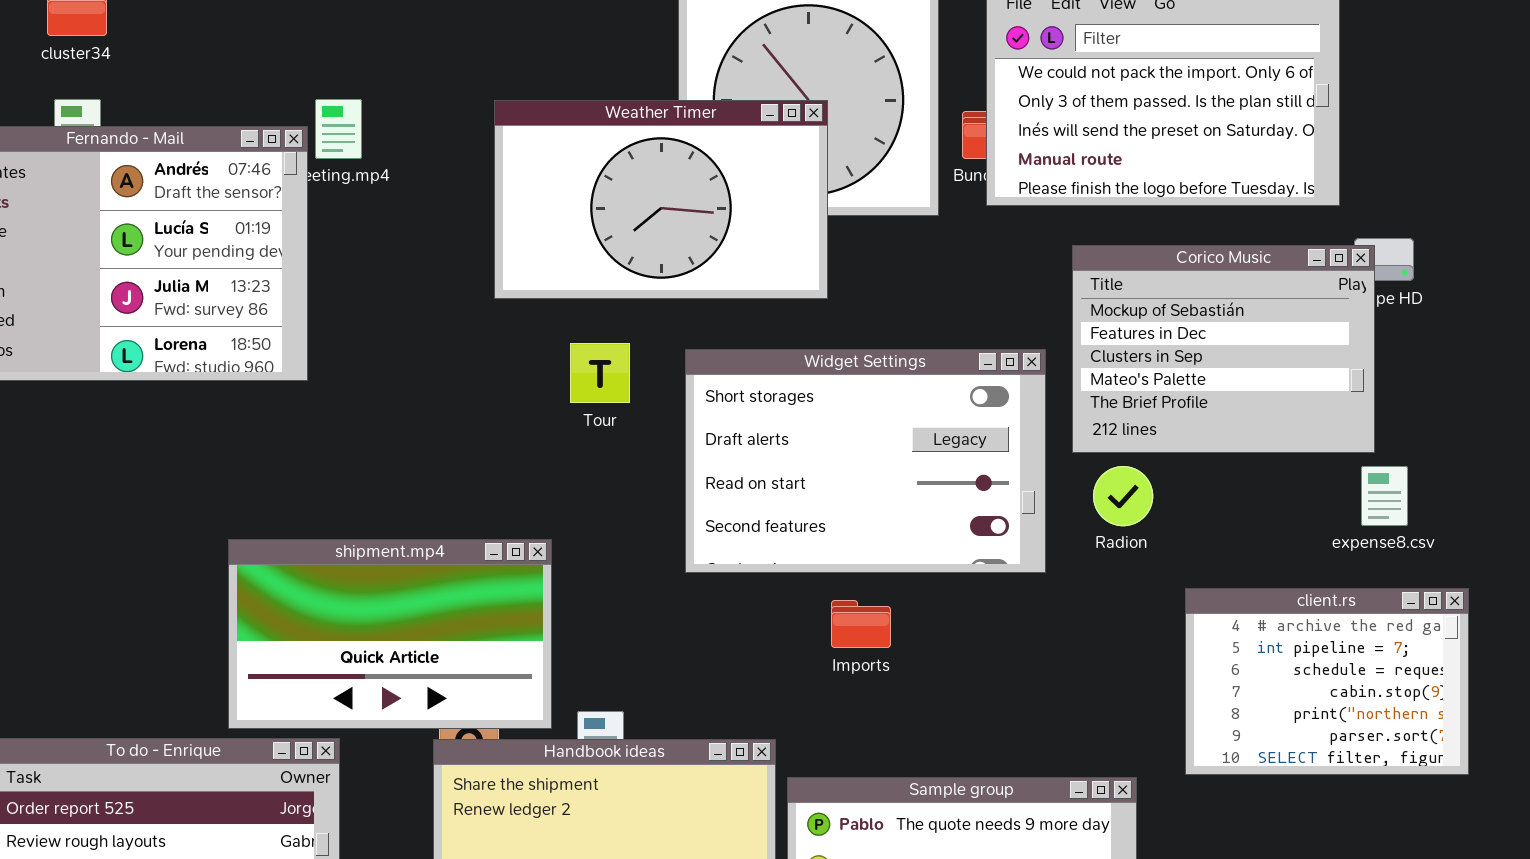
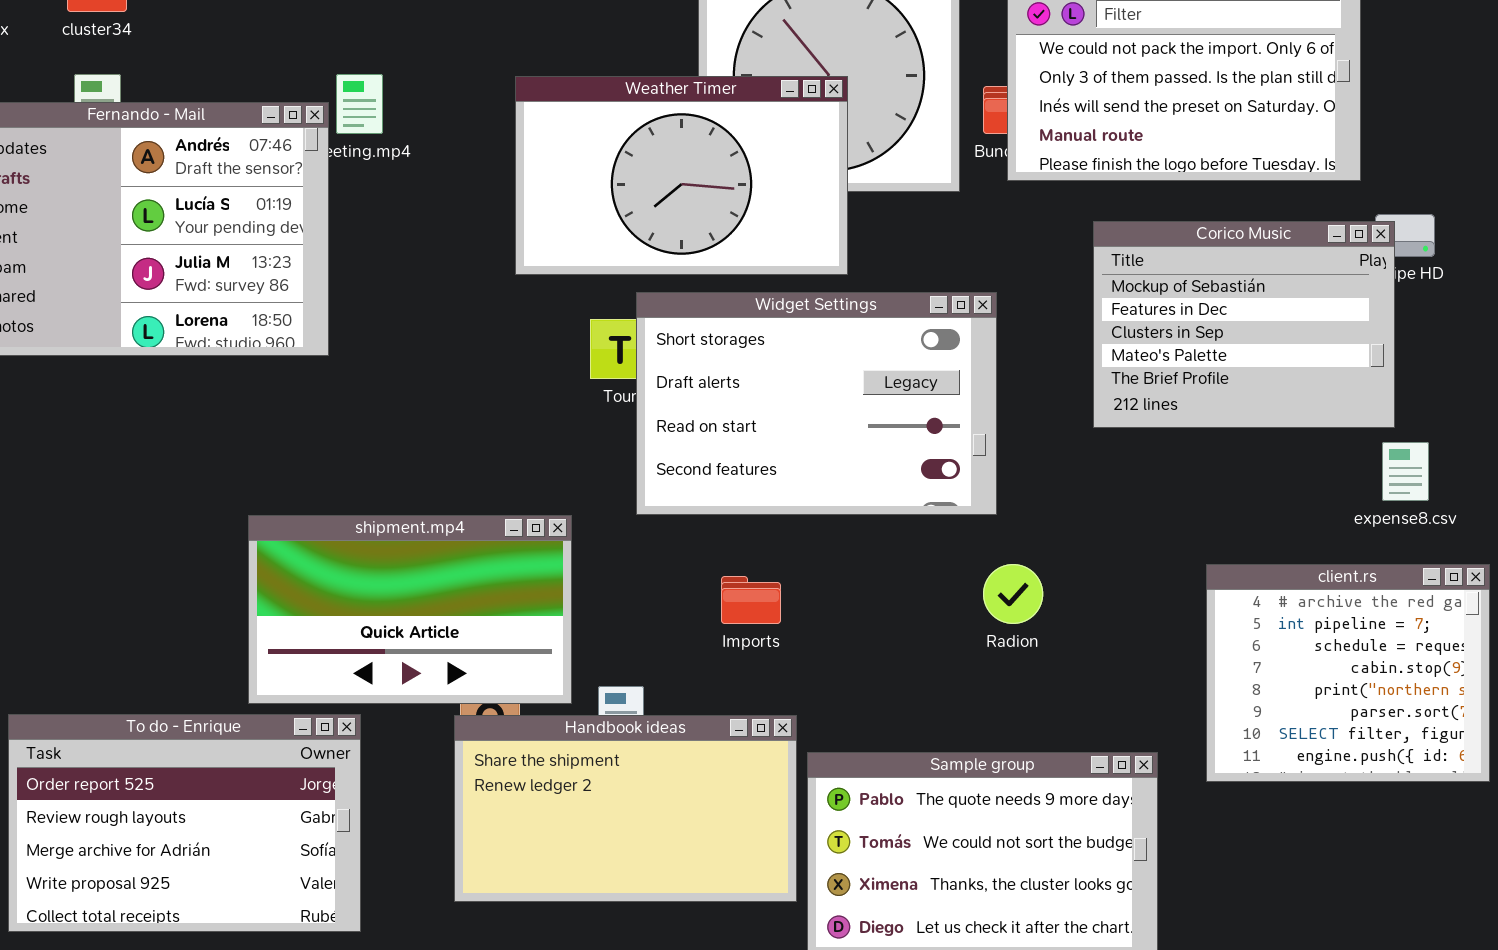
Widget Settings: [685,349,1046,573] -> [636,292,997,515], moved
Radion: [1093,466,1153,526] -> [983,564,1043,624], moved
client.rs: [1185,588,1469,775] -> [1206,564,1490,782], resized
Imports: [831,600,891,648] -> [721,576,781,624], moved

